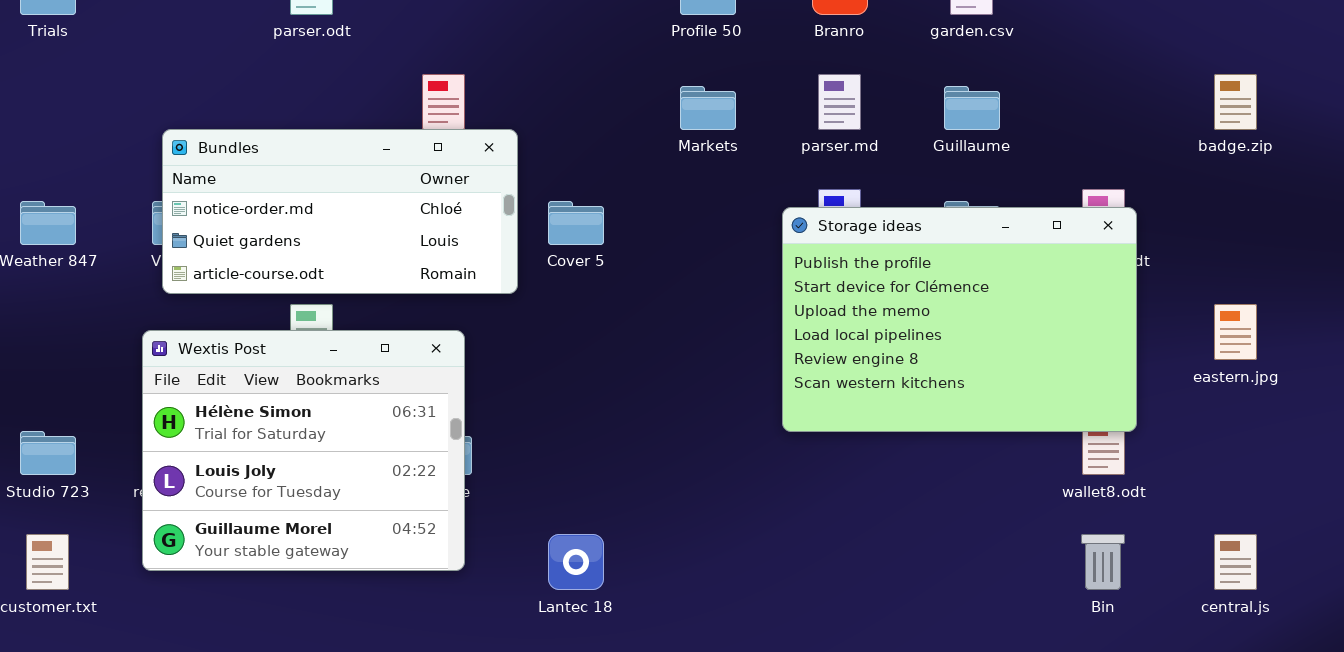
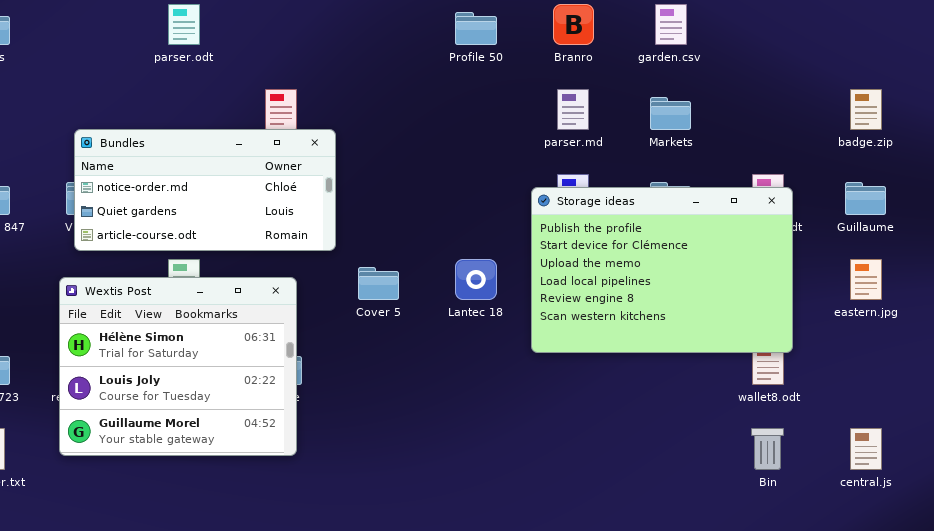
Markets: [680,86,736,130] -> [650,97,691,130], moved
Guillaume: [944,86,1000,130] -> [845,182,886,215], moved
Cover 5: [548,201,604,245] -> [358,267,399,300], moved
Lantec 18: [548,534,604,590] -> [455,259,497,300], moved

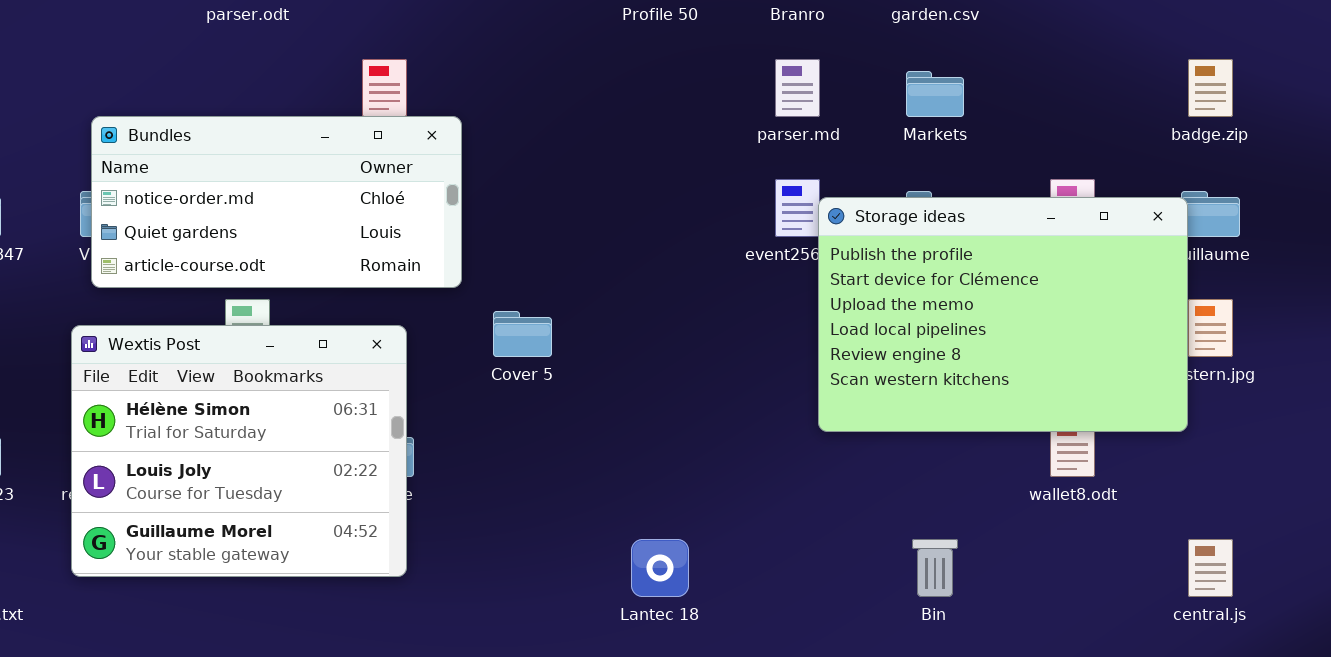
Storage ideas: [531,187,793,353] -> [818,197,1188,432], moved
Lantec 18: [455,259,497,300] -> [631,539,689,597], moved
Bin: [751,428,784,470] -> [912,539,958,597], moved

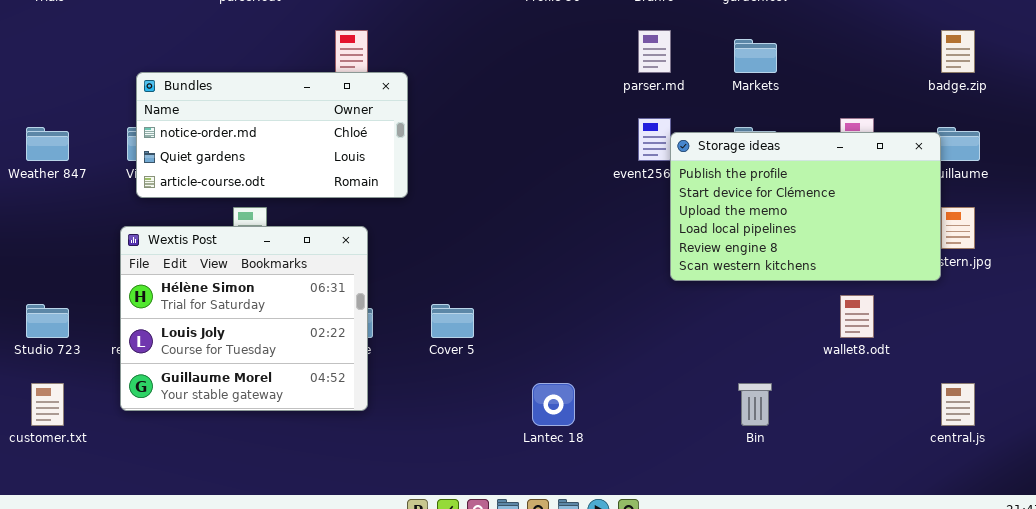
Storage ideas: [818,197,1188,432] -> [670,132,941,281], resized
Cover 5: [493,311,552,357] -> [431,304,474,338], moved

